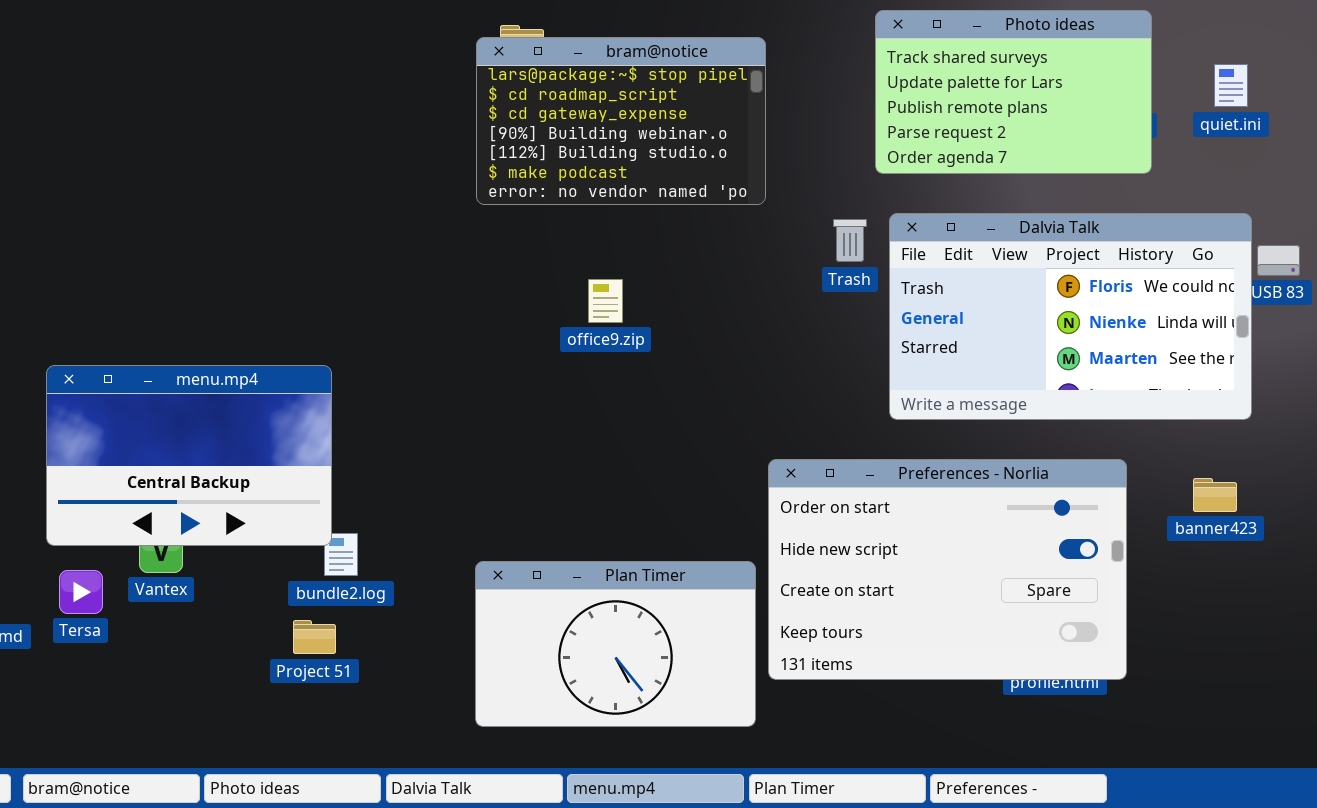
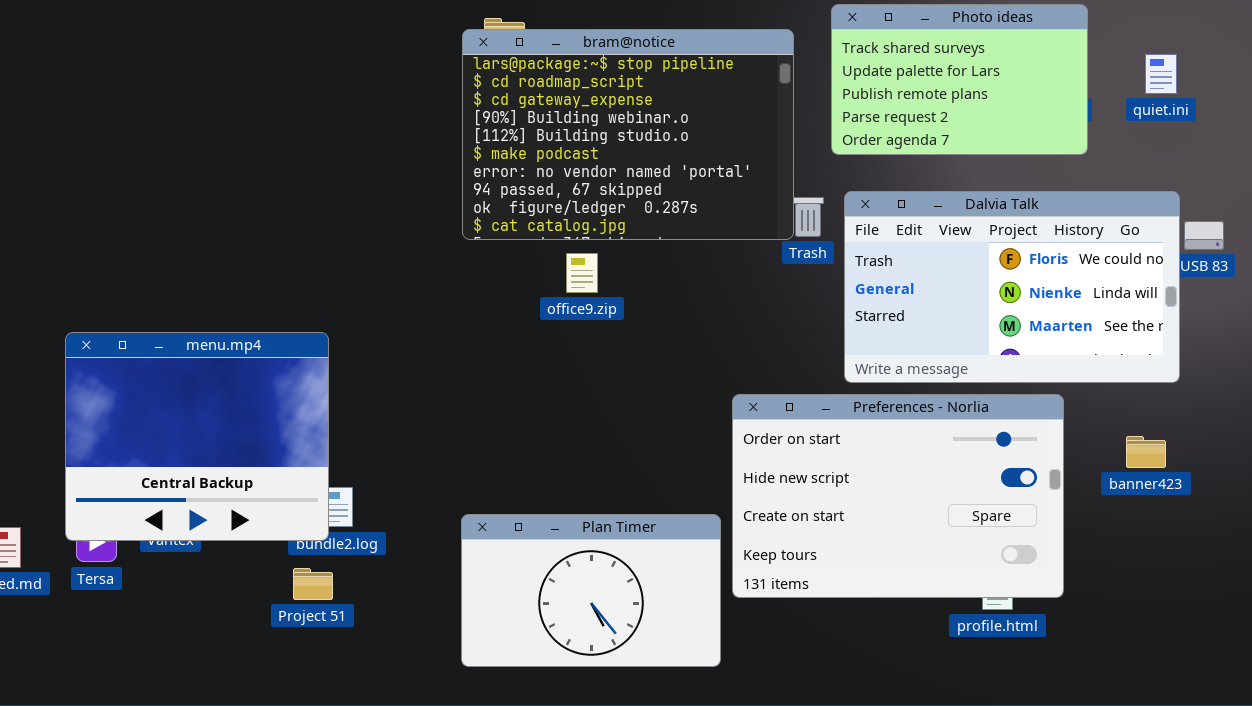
bram@notice: [476,37,766,205] -> [462,29,794,240], resized
menu.mp4: [46,365,332,546] -> [65,332,329,541], resized
Preferences - Norlia: [768,459,1127,680] -> [732,394,1064,598], moved

